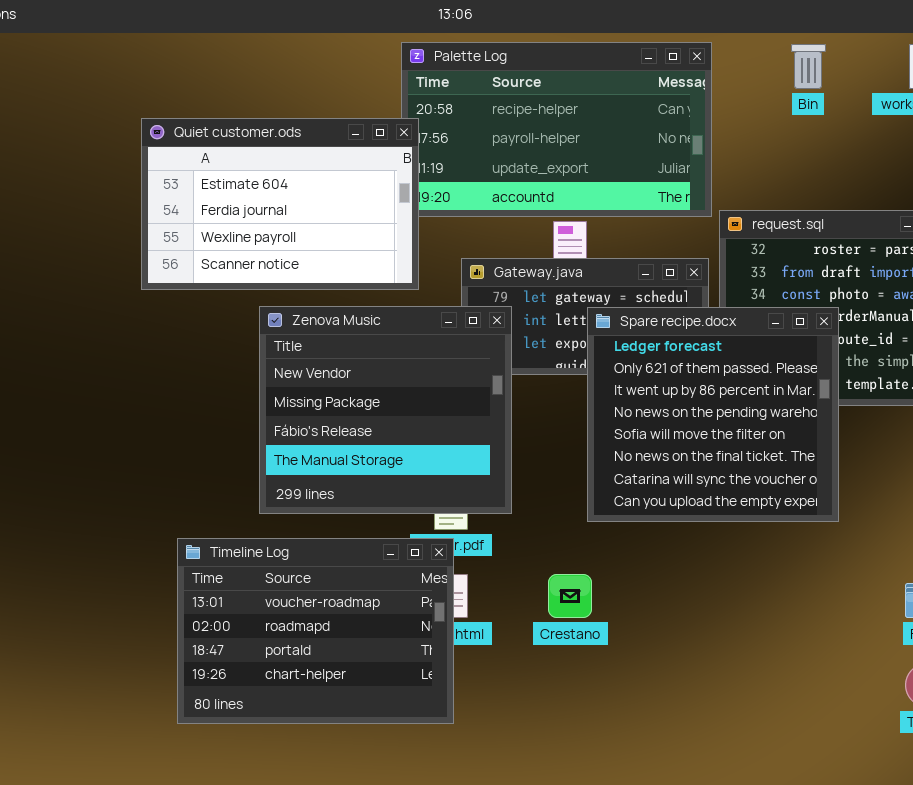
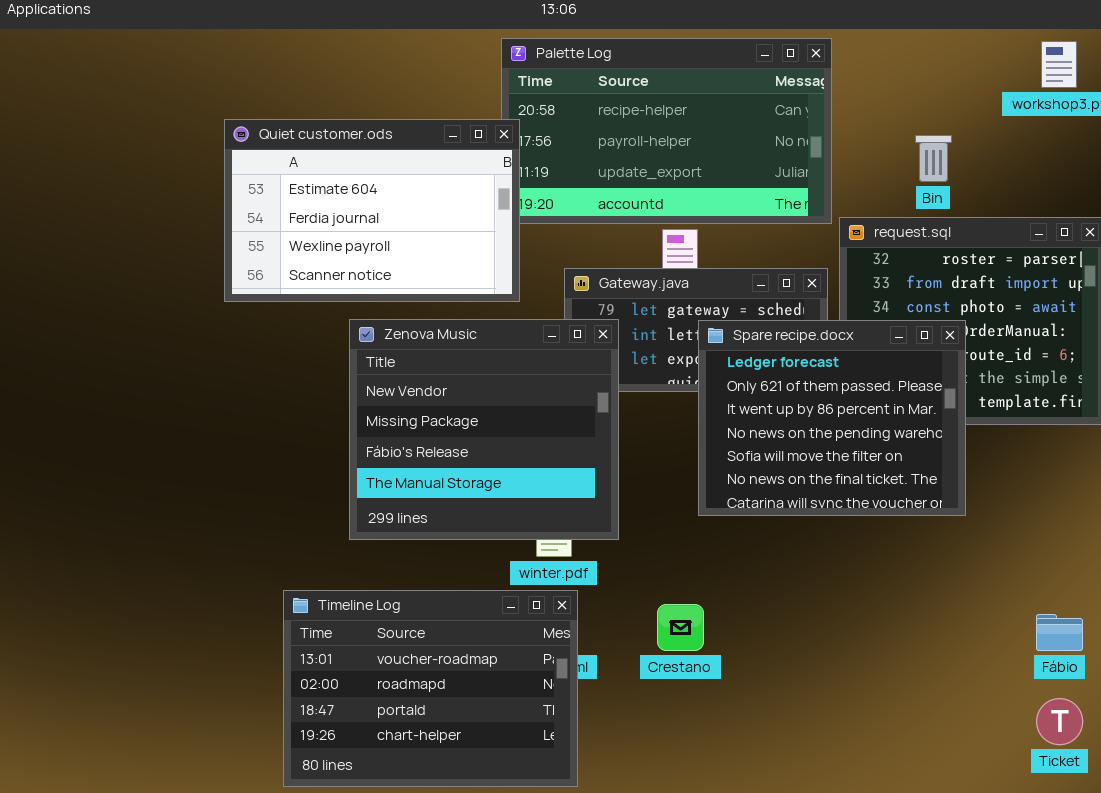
Bin: [791,44,826,89] -> [915,135,952,182], moved
Spare recipe.docx: [587,307,839,522] -> [698,320,966,516], resized
Timeline Log: [177,538,454,724] -> [283,590,578,787], moved

